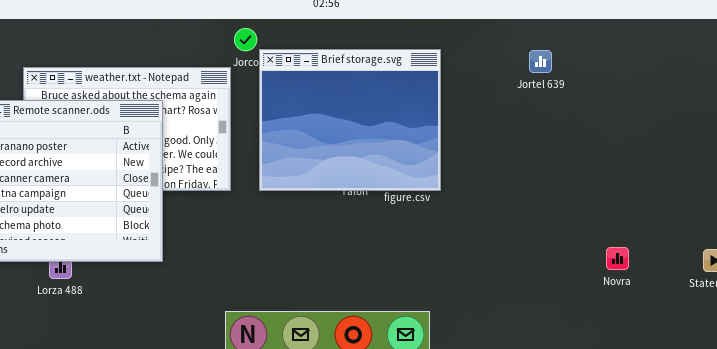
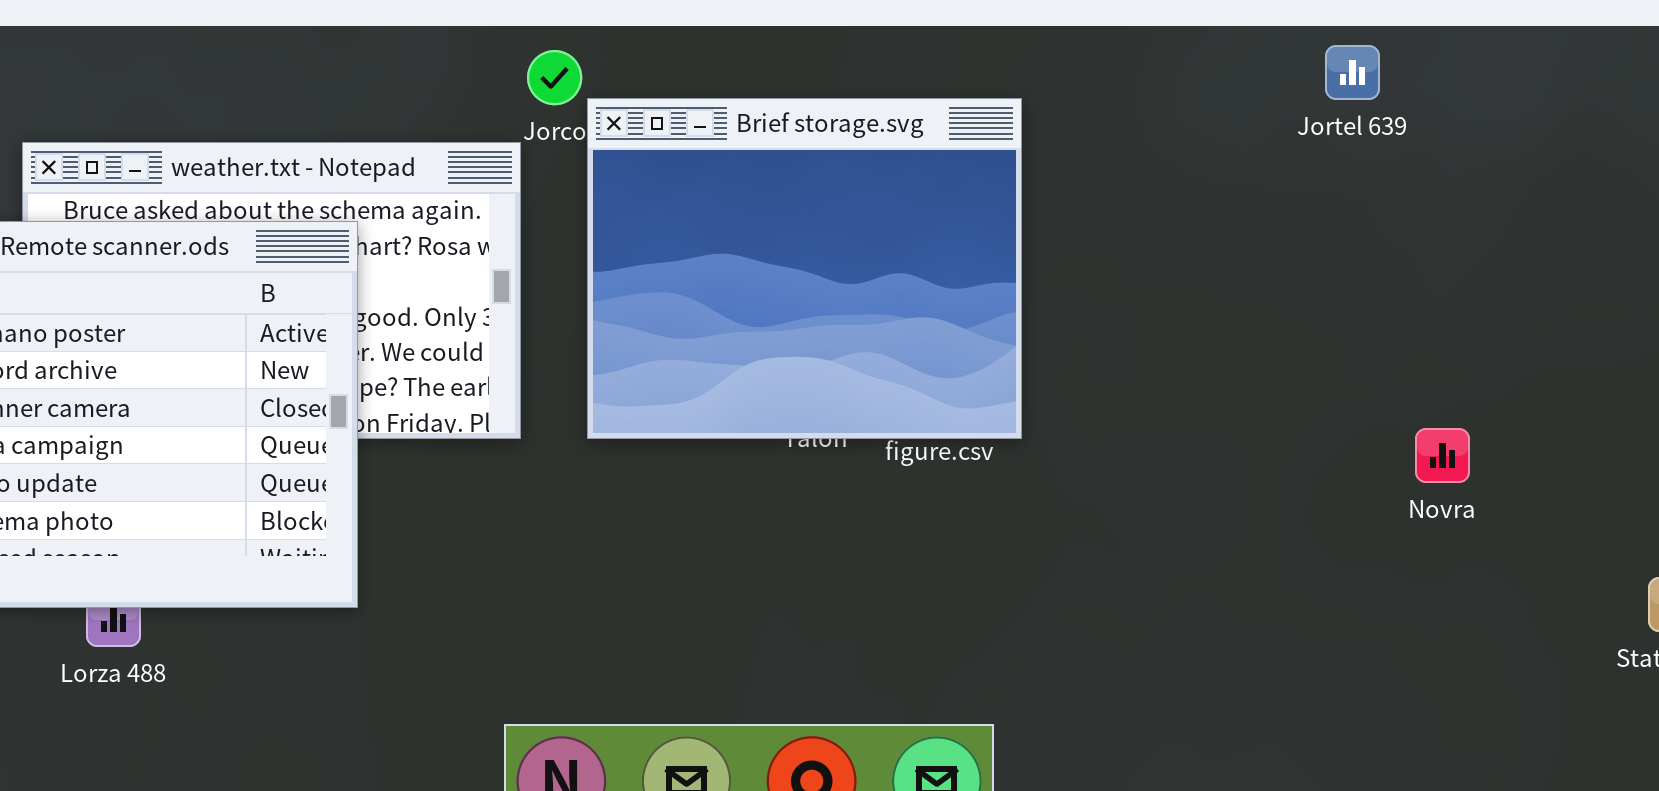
Jortel 639: [529,50,552,73] -> [1325,45,1380,100], moved
Novra: [606,247,629,270] -> [1415,428,1470,483], moved

